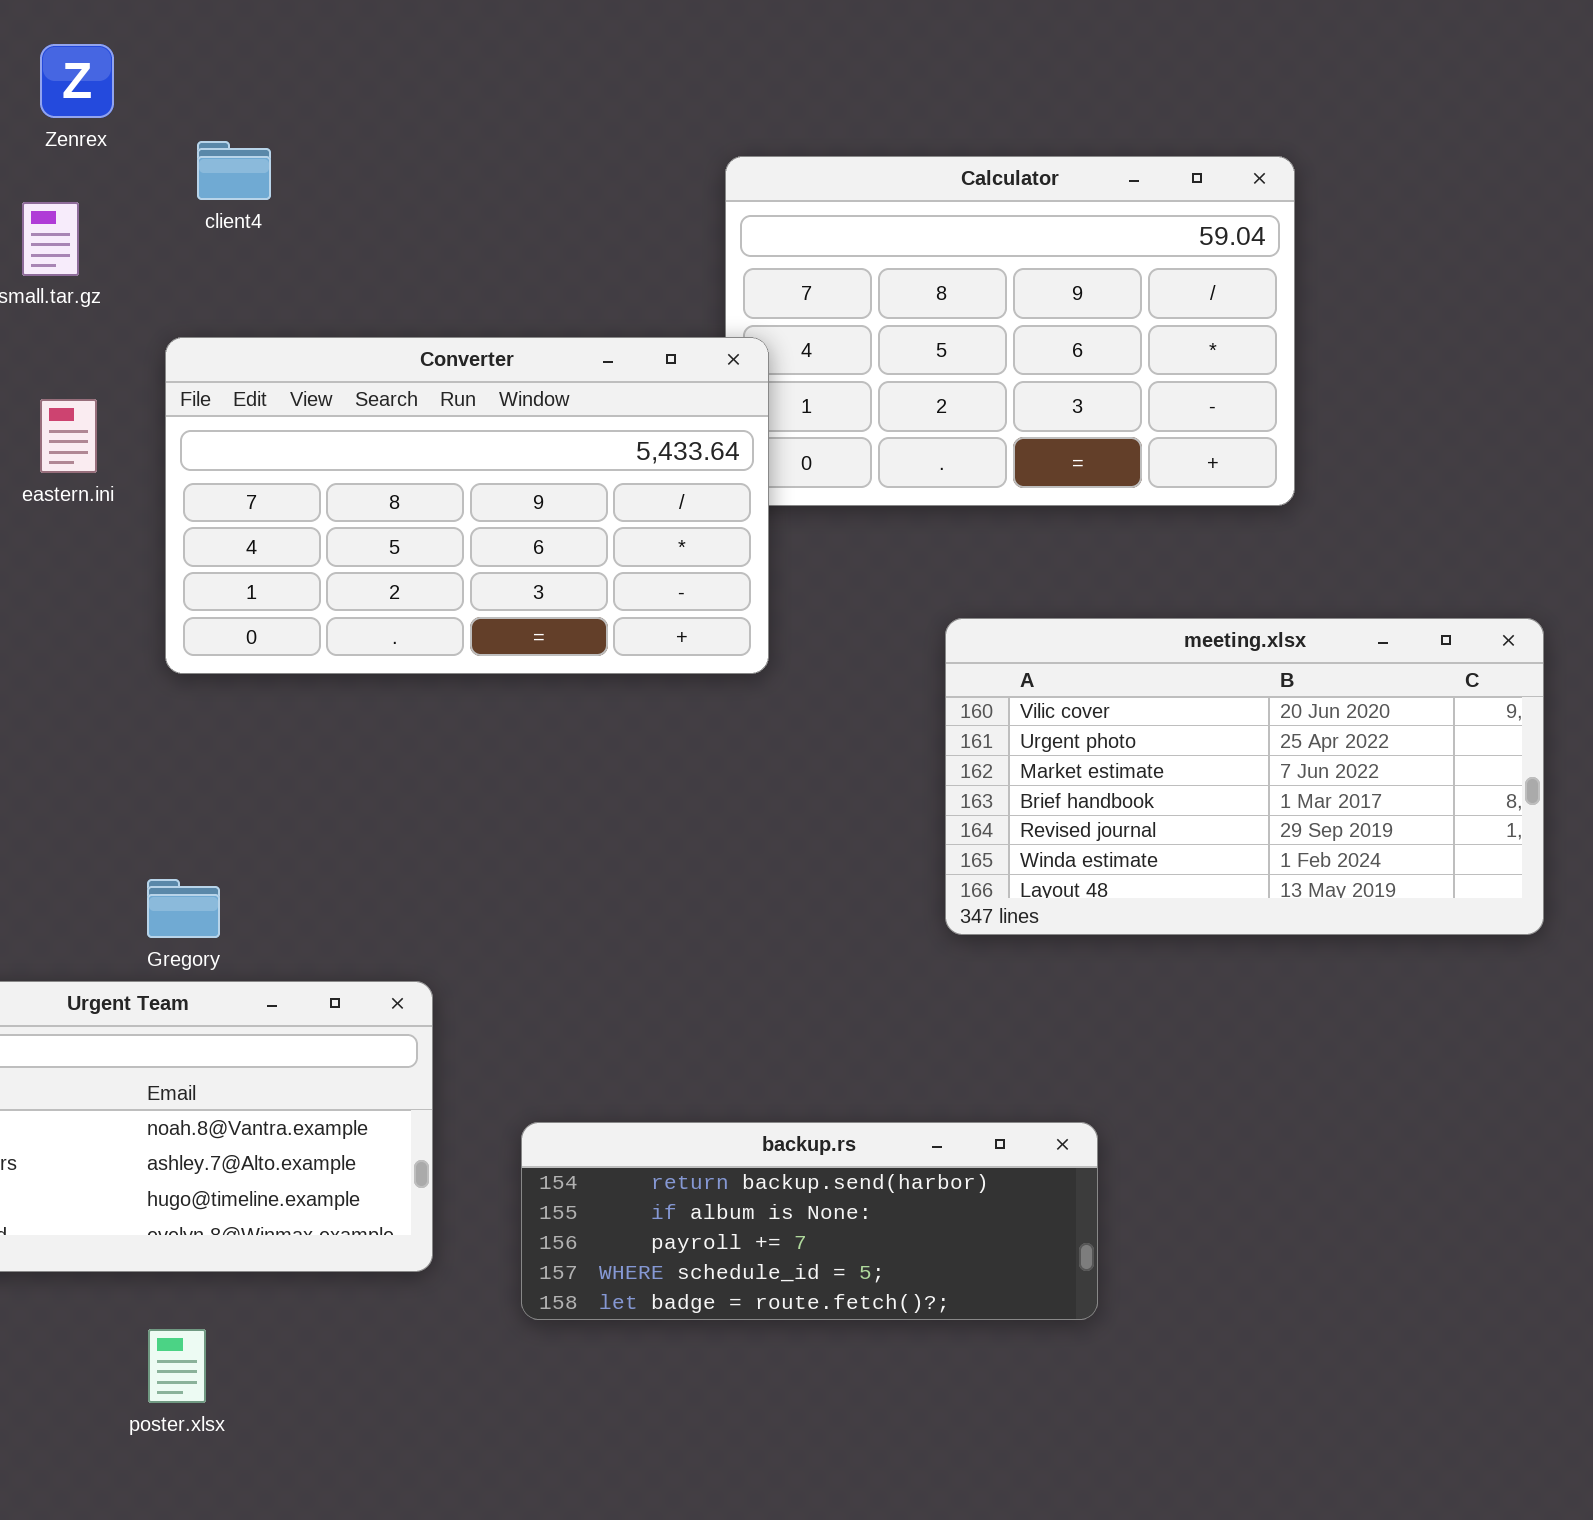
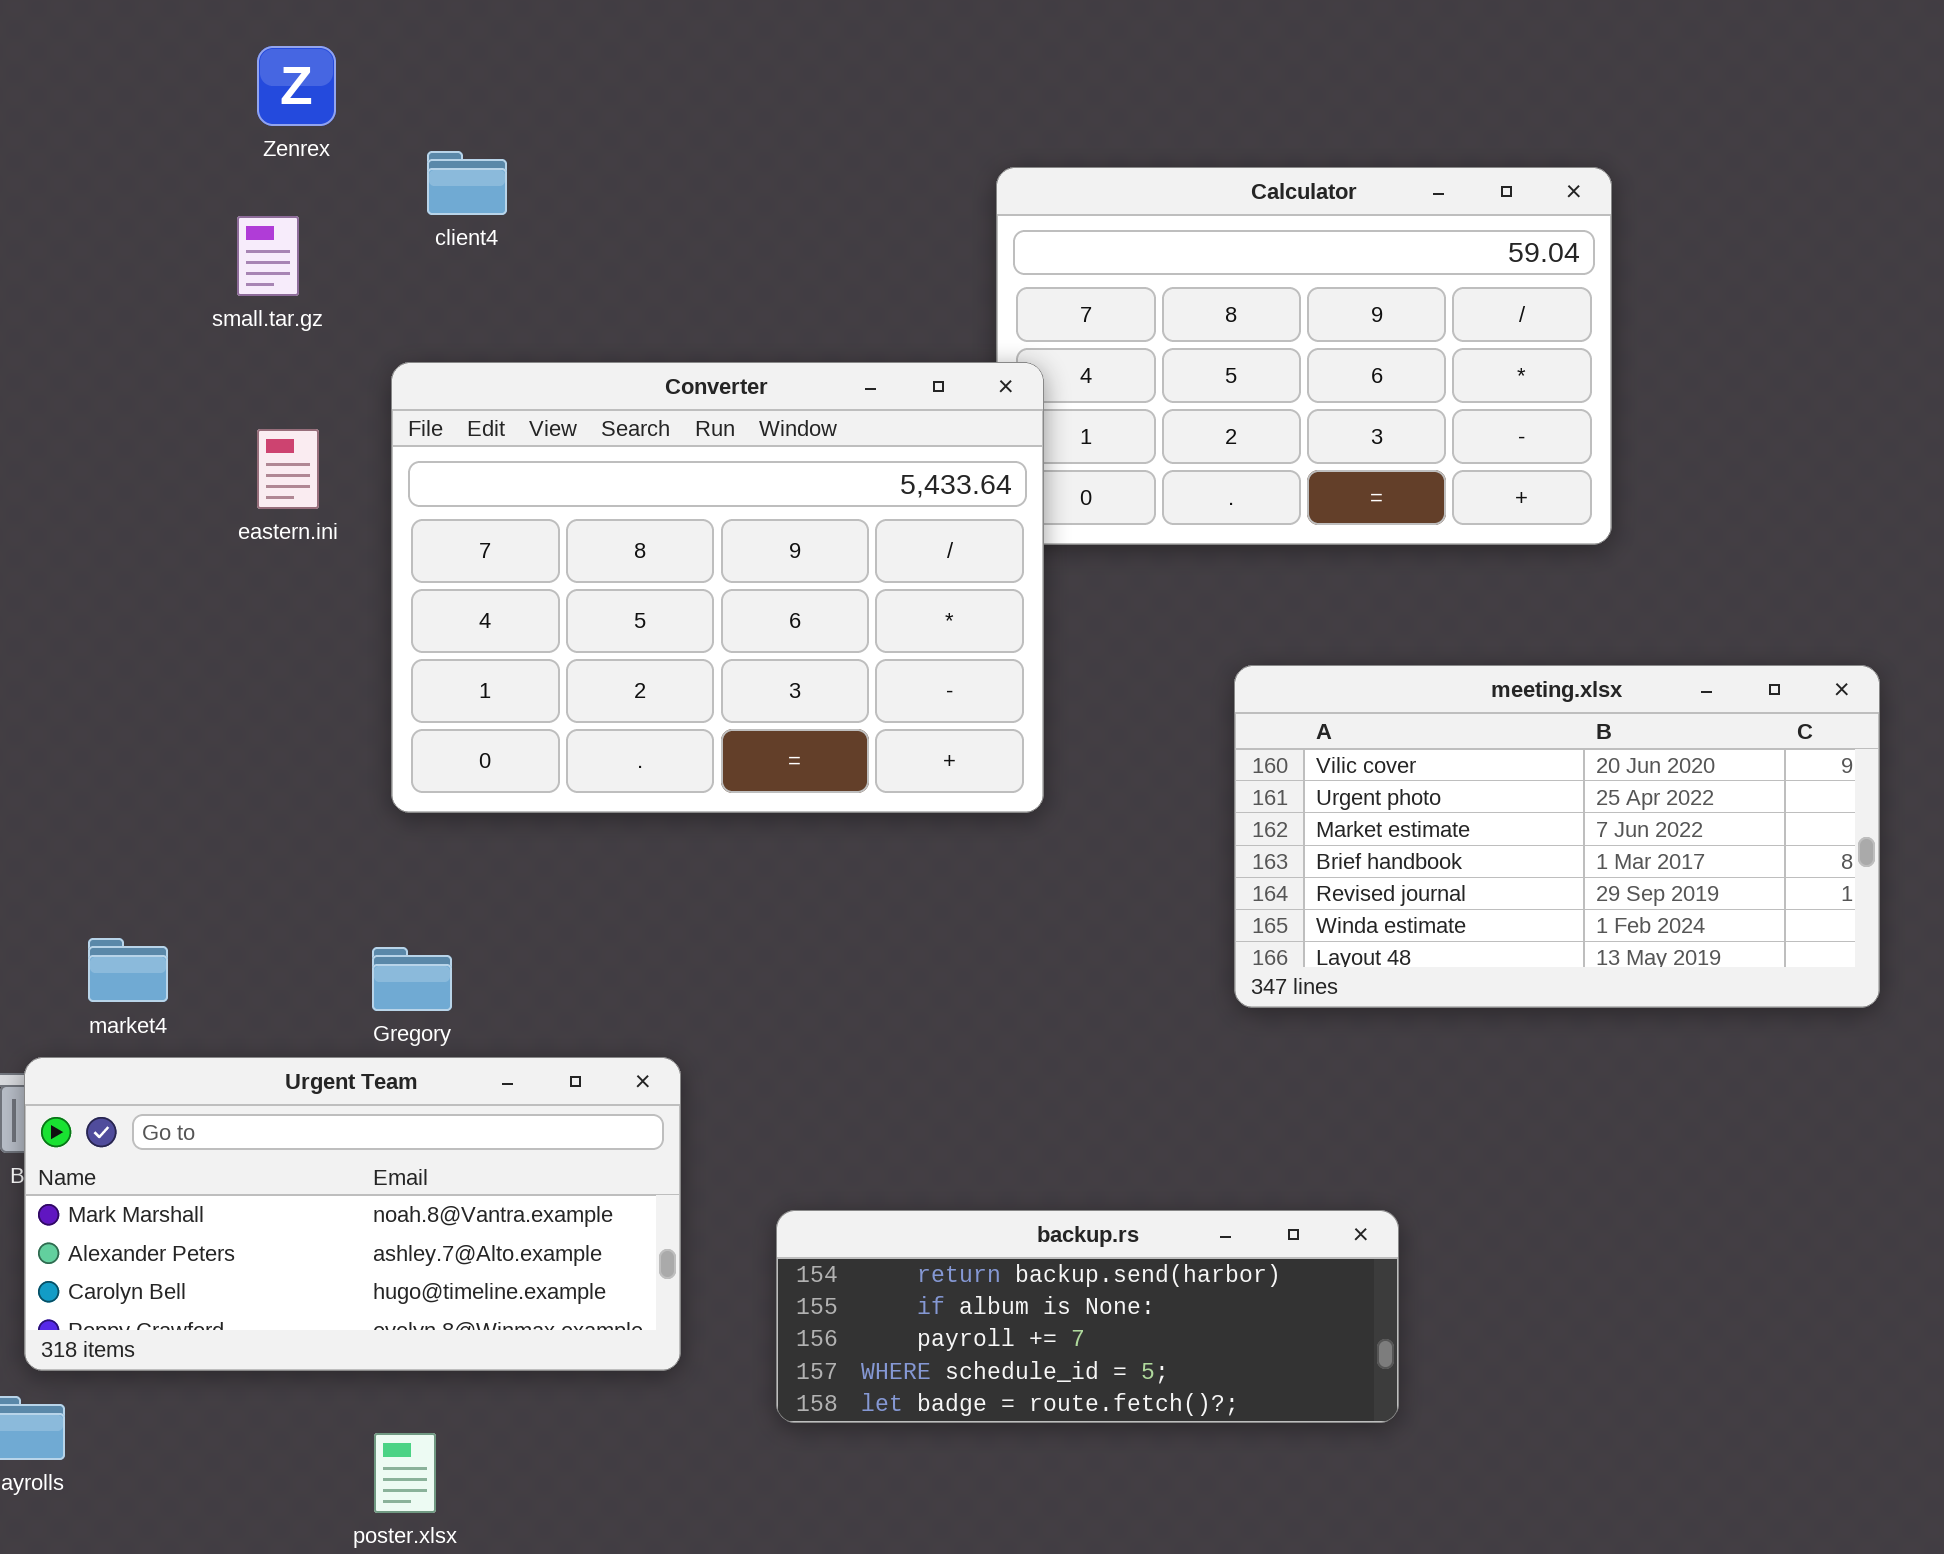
Converter: [165,337,769,674] -> [391,362,1044,813], resized

